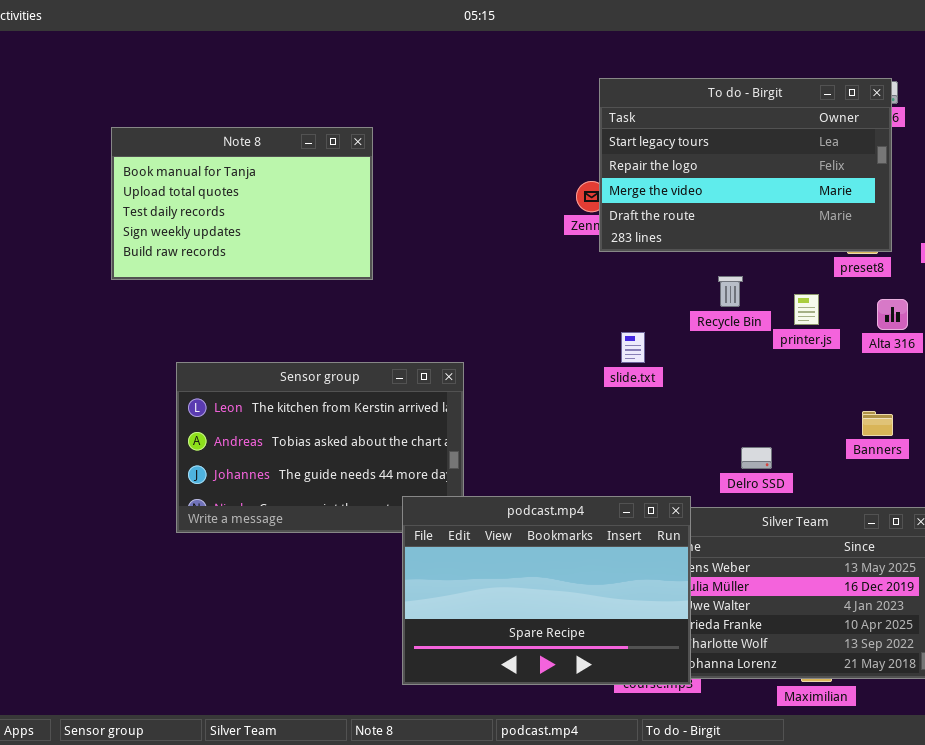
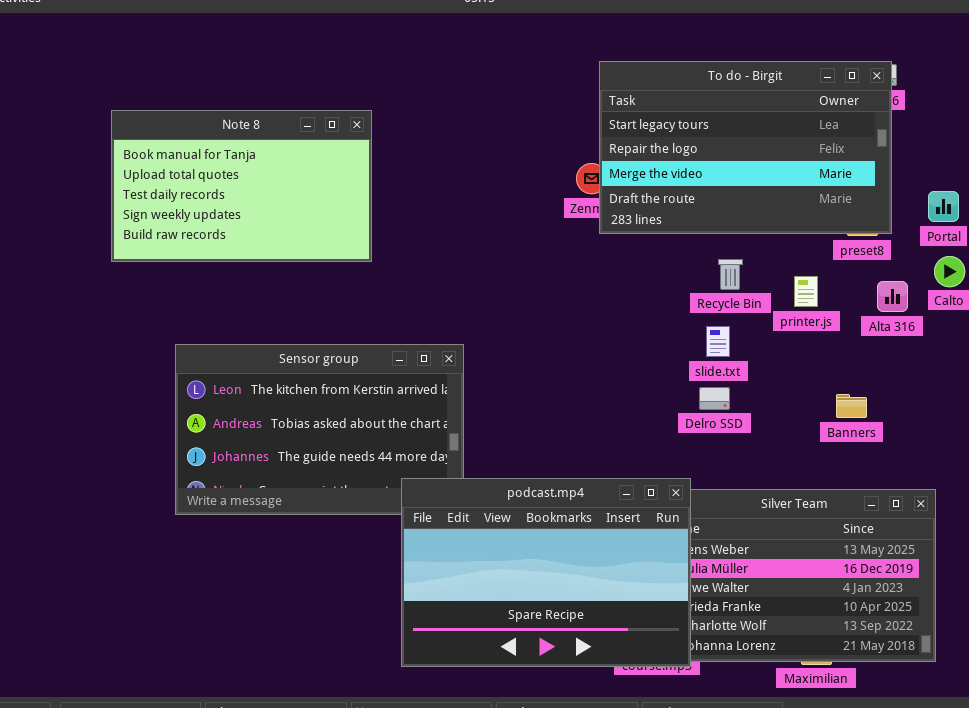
slide.txt: [621,332,645,363] -> [706,326,730,357], moved
Banners: [862,411,893,436] -> [836,394,867,418], moved
Delro SSD: [741,447,772,469] -> [699,387,730,410], moved

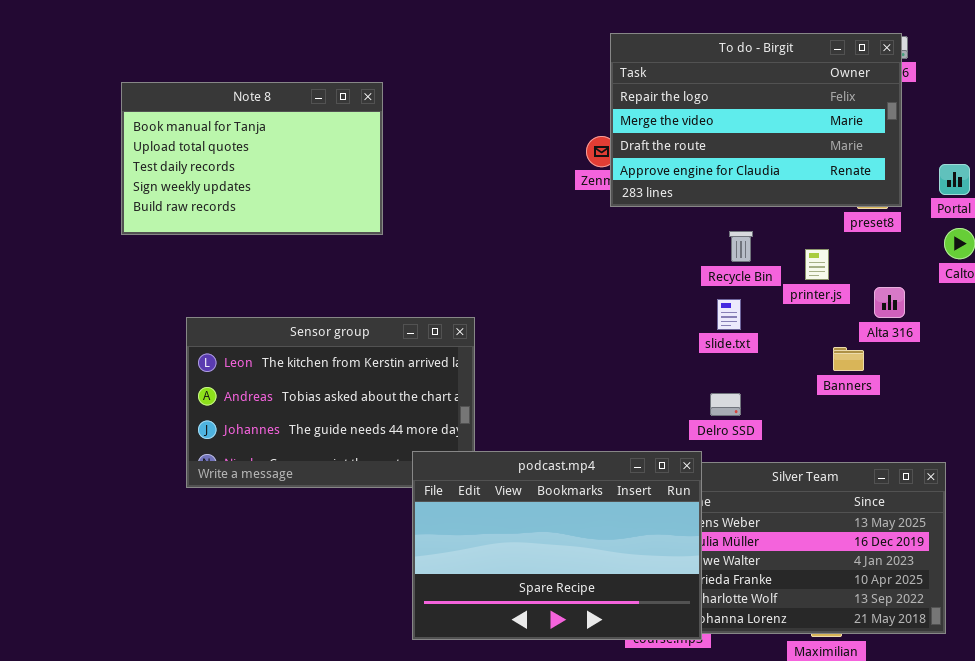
To do - Birgit: [599,61,892,234] -> [610,33,902,207], scrolled down 1 row
Alta 316: [877,281,908,312] -> [874,287,905,318], moved
Delro SSD: [699,387,730,410] -> [710,393,741,416], moved
Banners: [836,394,867,418] -> [833,347,864,371], moved

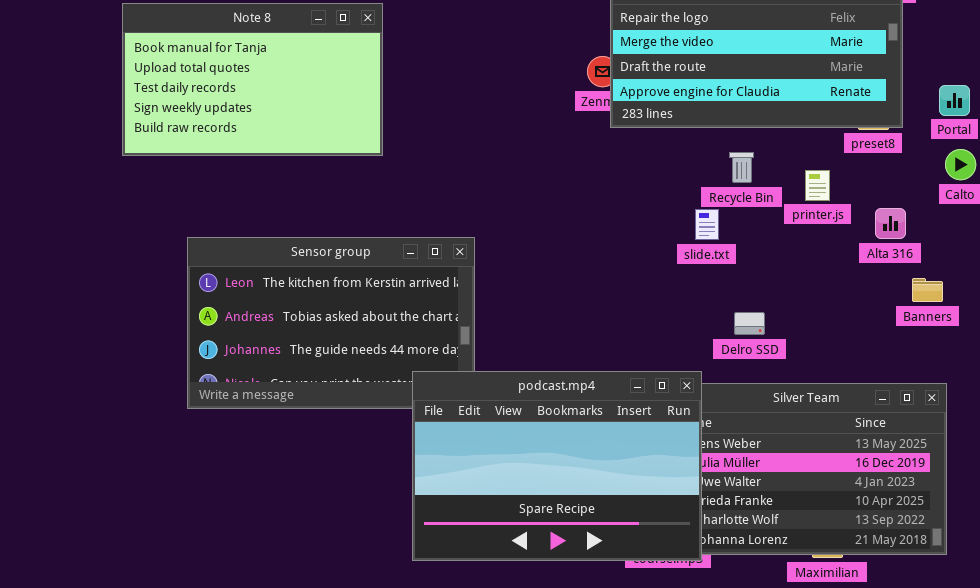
slide.txt: [717,299,741,330] -> [695,209,719,240], moved
Banners: [833,347,864,371] -> [912,278,943,302], moved
Delro SSD: [710,393,741,416] -> [734,312,765,335], moved

